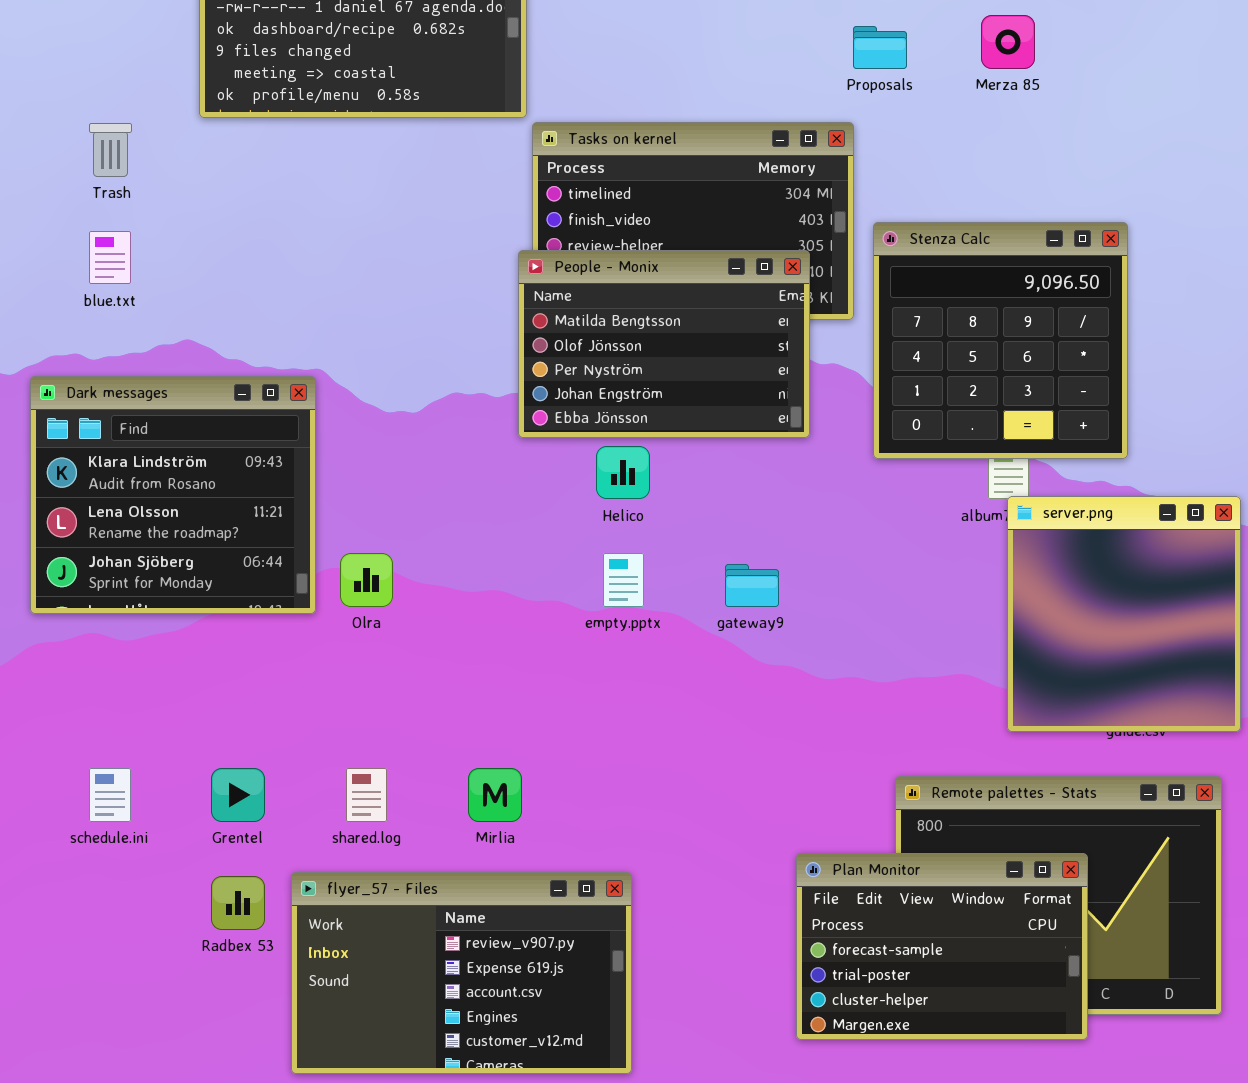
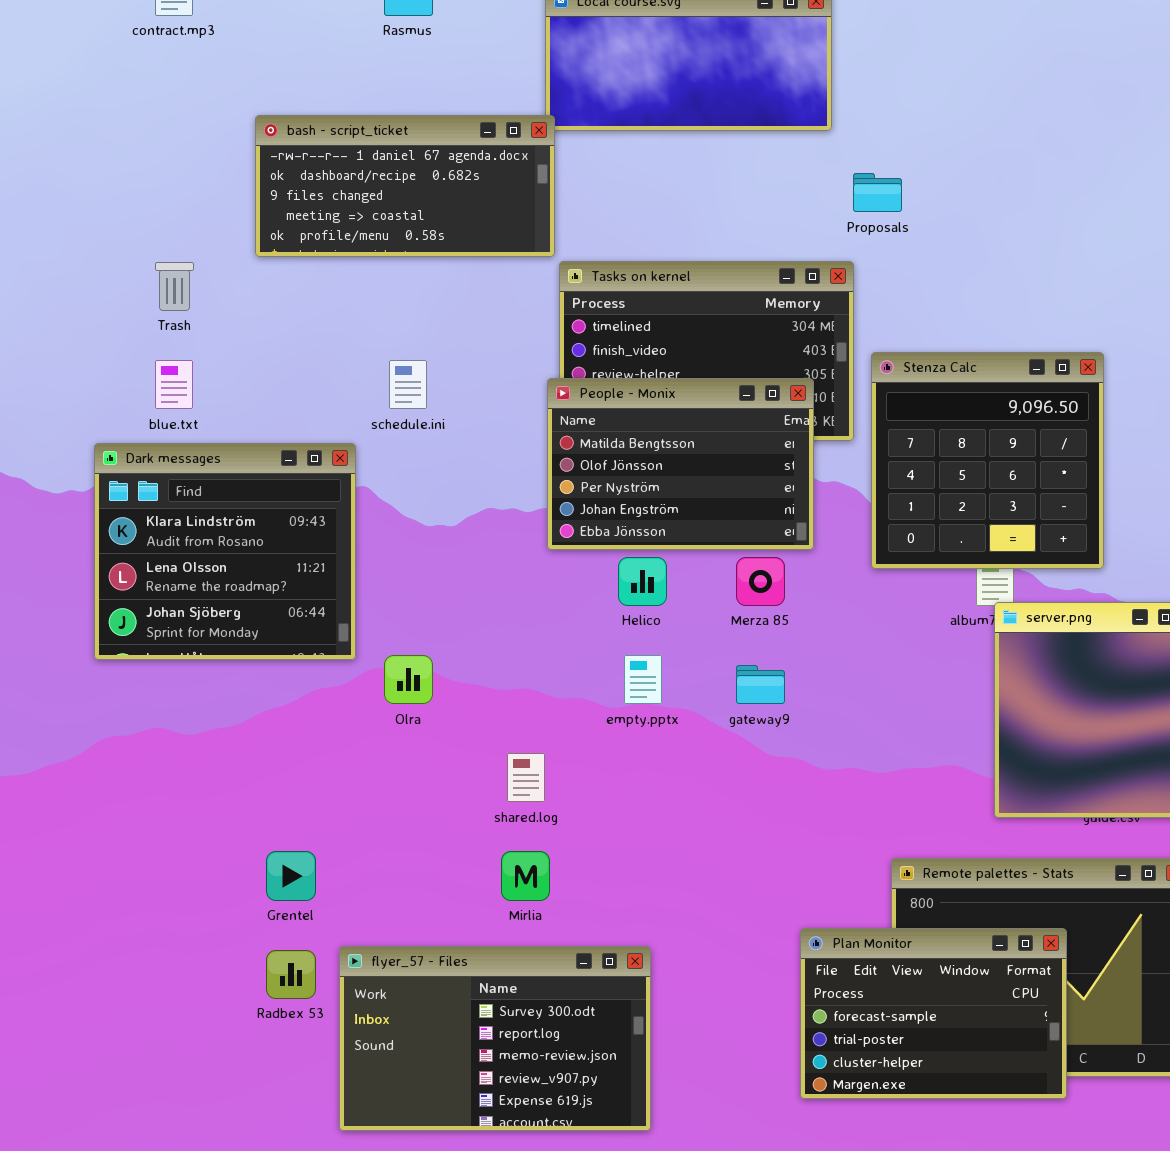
Merza 85: [981,15,1035,69] -> [736,557,785,606], moved
Dark messages: [30,376,316,614] -> [94,443,356,660], moved
schedule.ini: [89,768,131,822] -> [389,360,427,409], moved
shared.log: [346,768,387,822] -> [507,753,545,802], moved
flyer_57 - Files: [291,872,632,1074] -> [339,946,651,1131], scrolled up 3 rows

